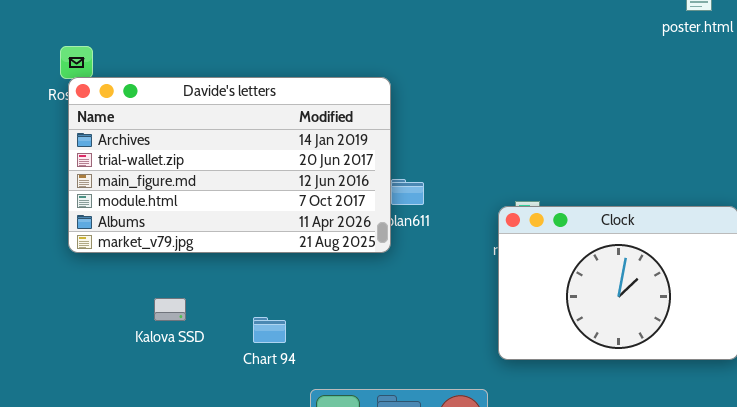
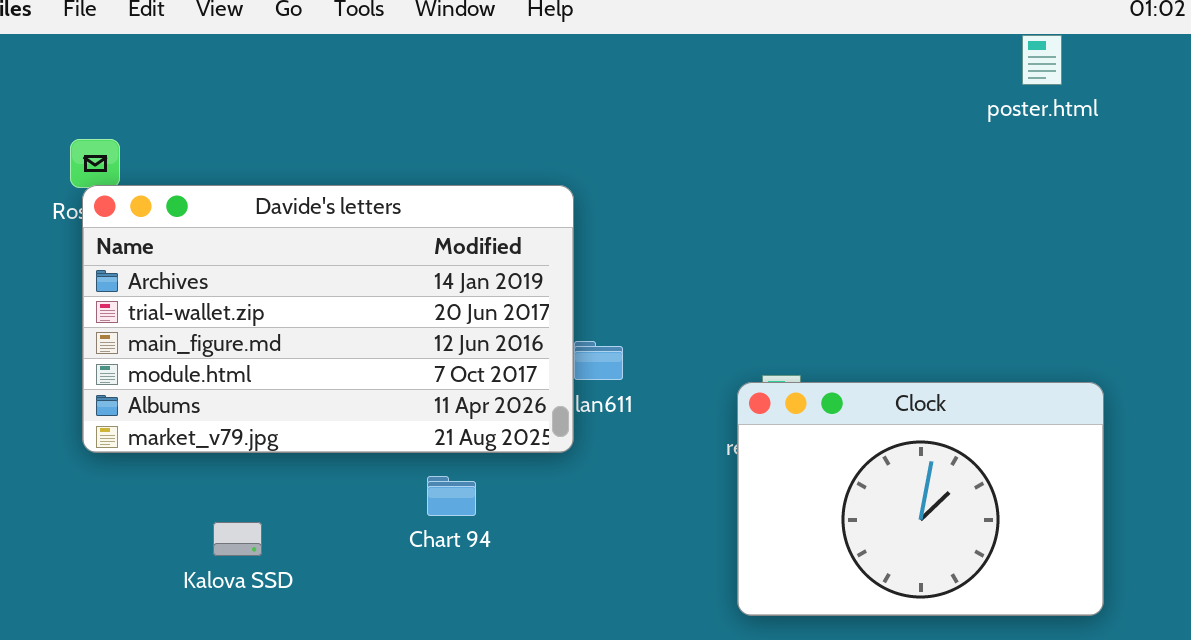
Chart 94: [253,317,286,343] -> [427,476,476,516], moved

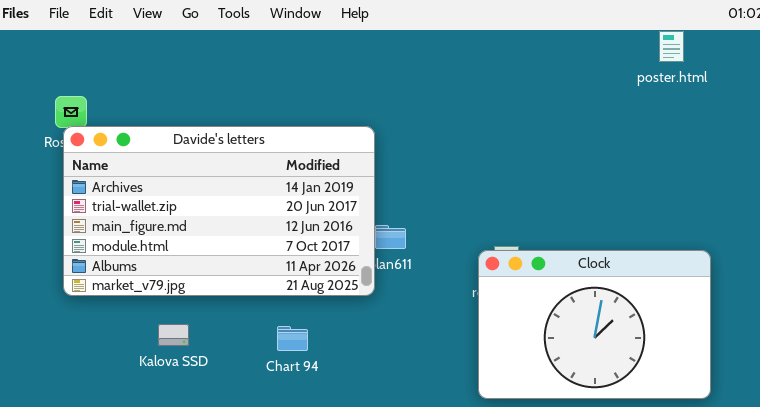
Chart 94: [427,476,476,516] -> [277,326,308,351], moved
Kalova SSD: [213,522,262,556] -> [158,324,189,346], moved

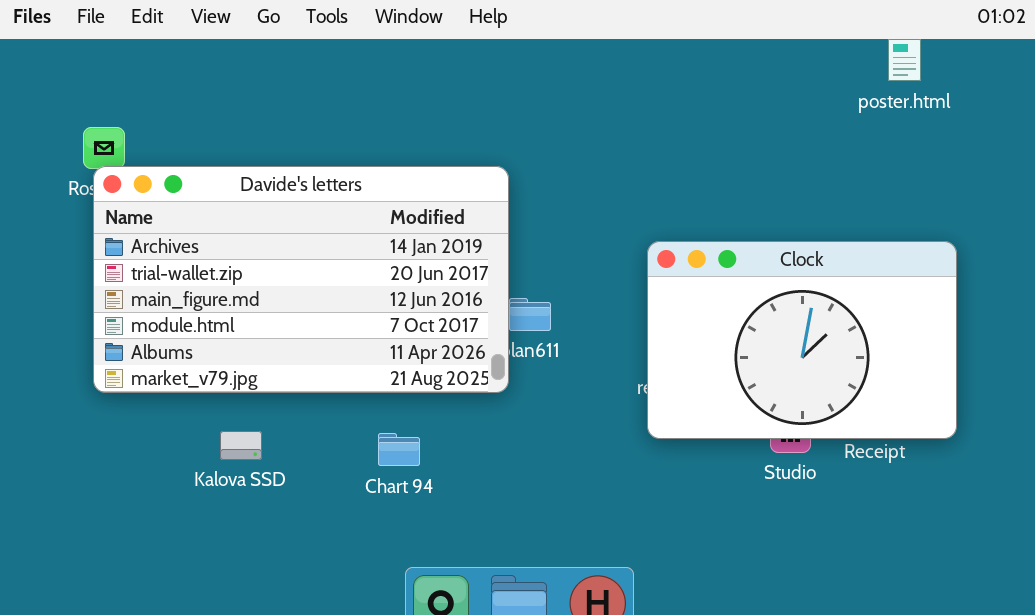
Clock: [478,250,711,399] -> [647,241,957,439], moved

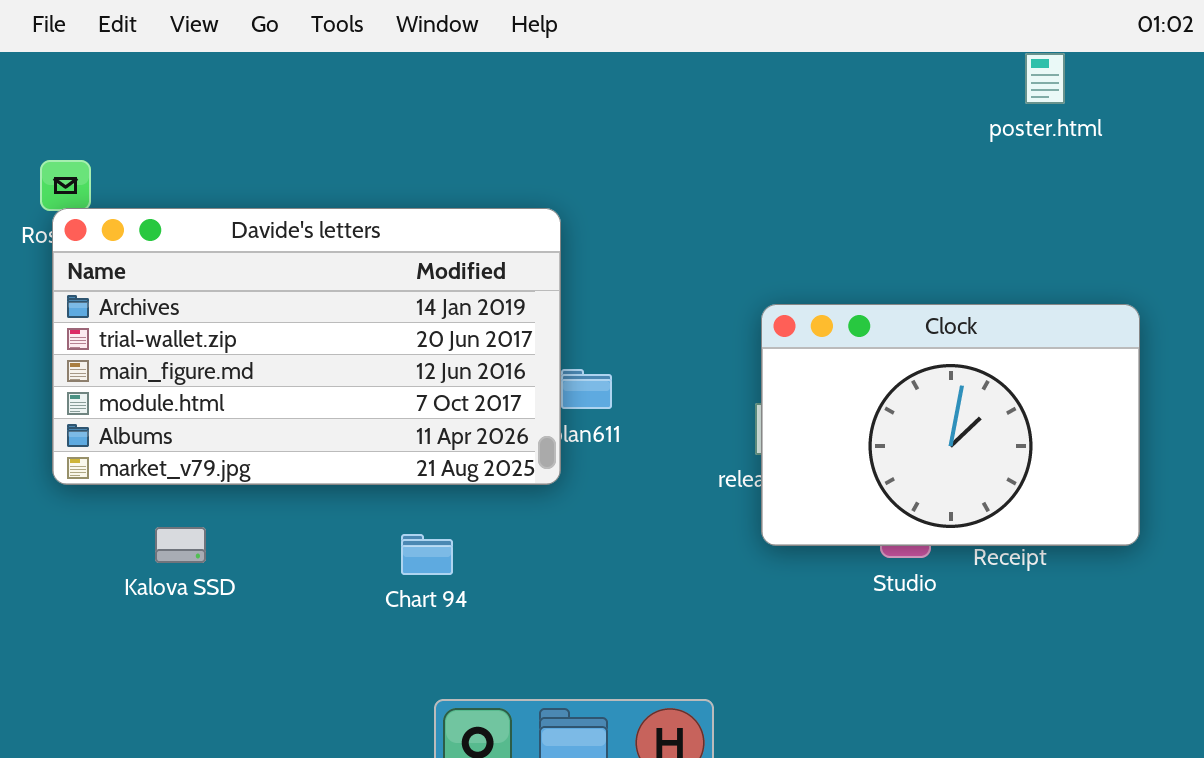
Clock: [647,241,957,439] -> [761,304,1140,546], moved
Kalova SSD: [220,431,262,460] -> [155,527,206,563], moved

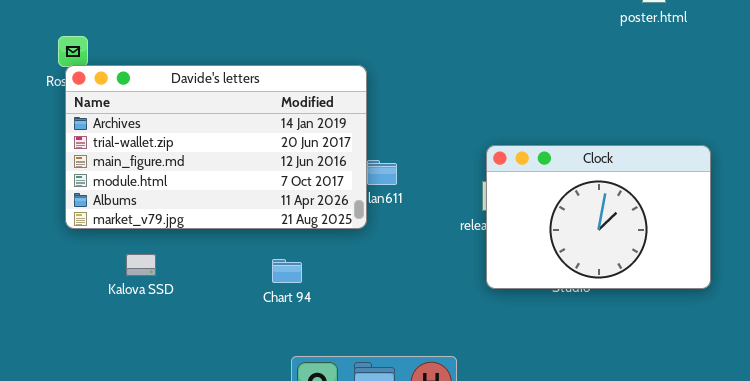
Clock: [761,304,1140,546] -> [486,145,711,289], moved

